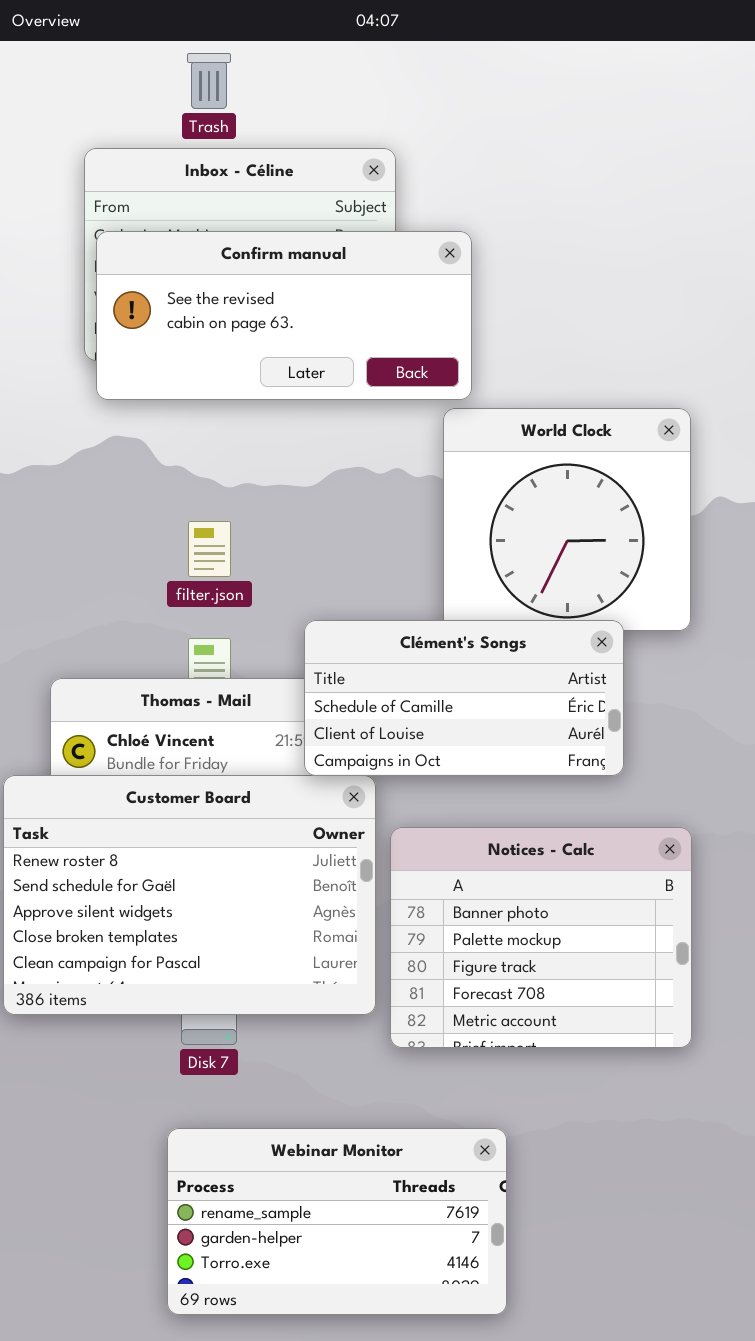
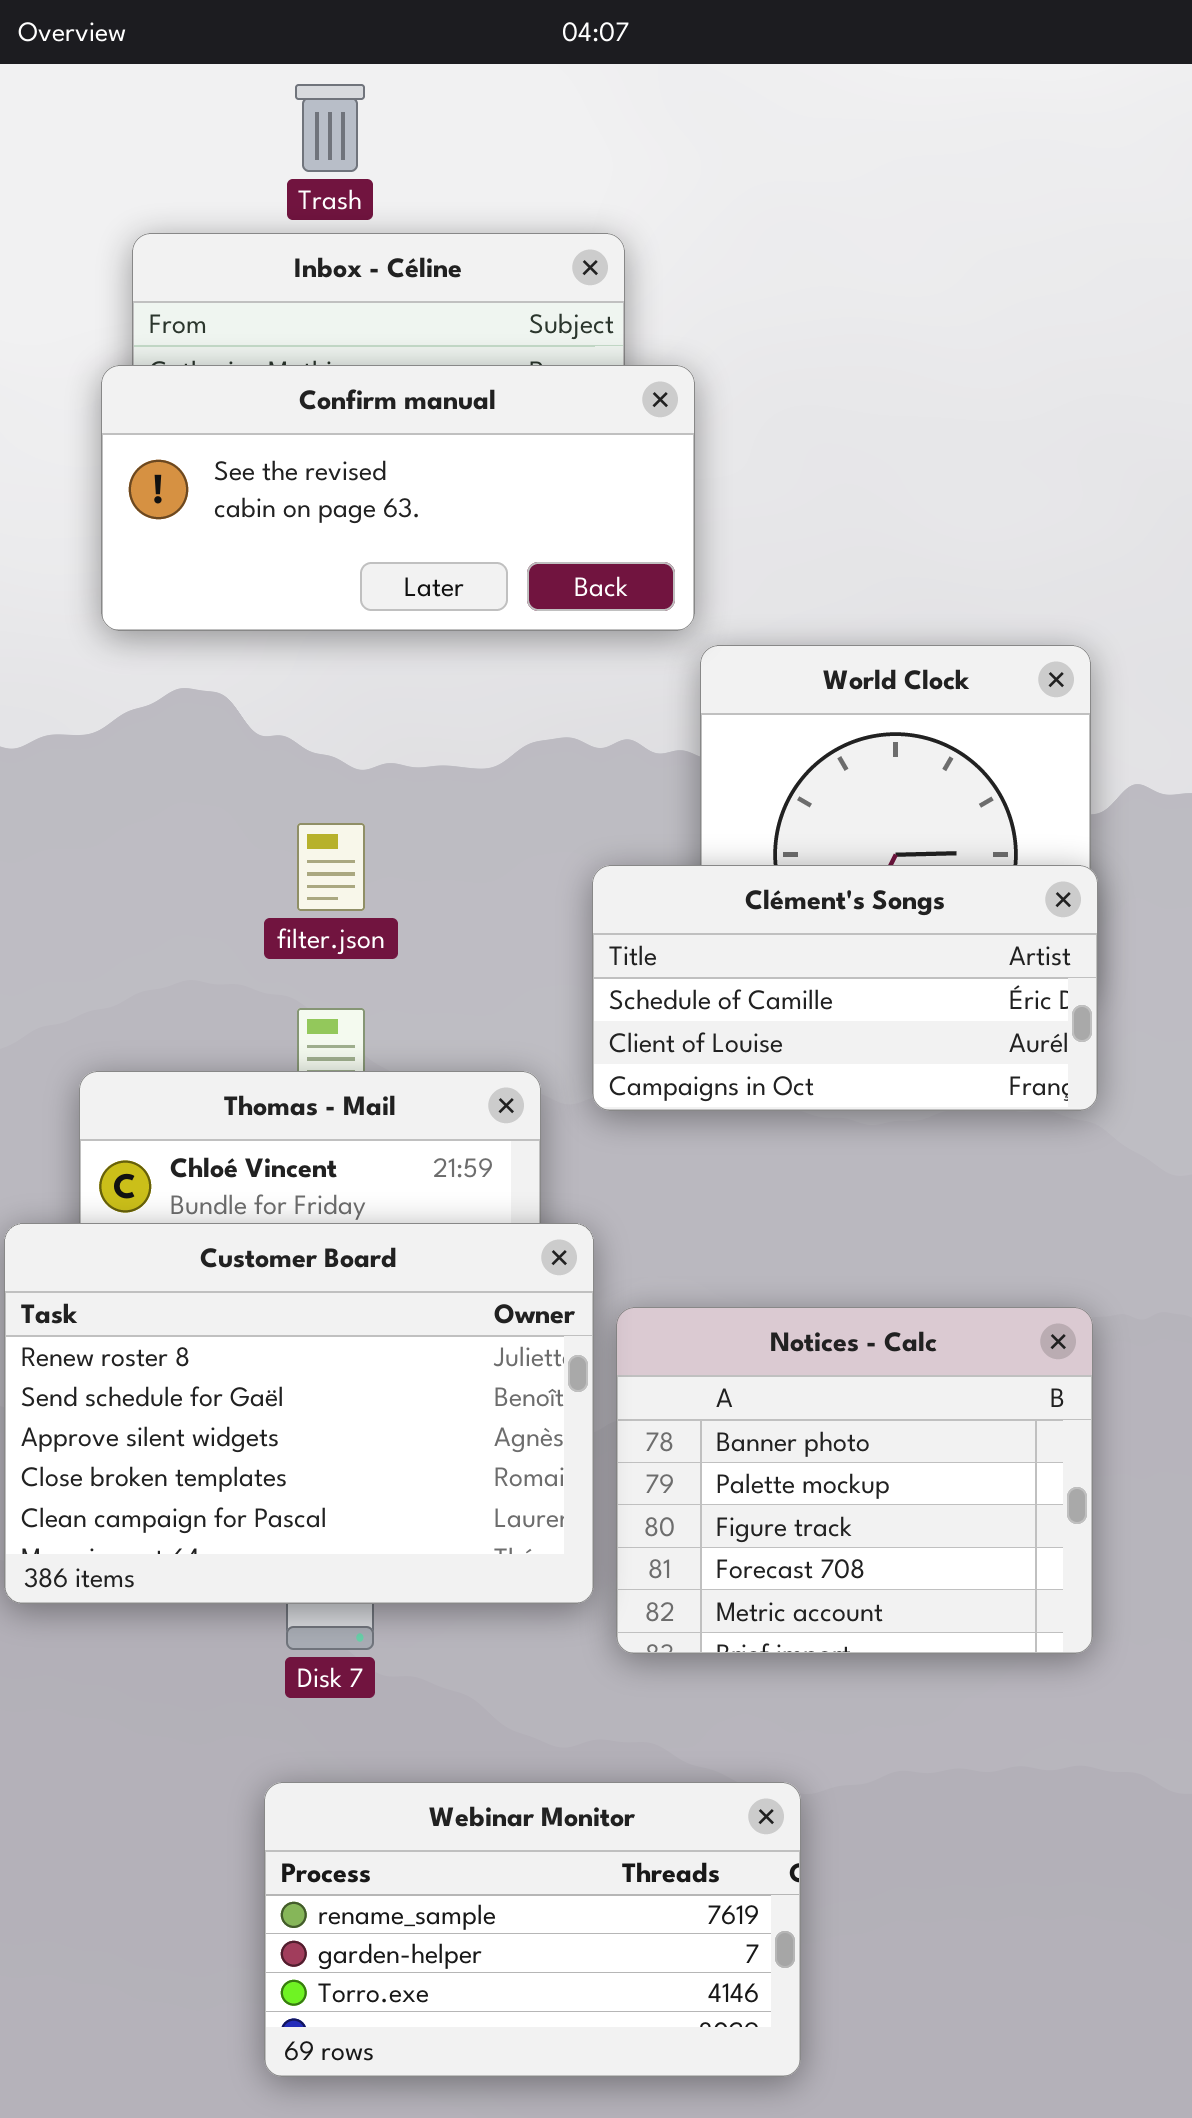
Confirm manual: [96,231,472,400] -> [101,365,695,631], moved
Clément's Songs: [304,620,624,776] -> [592,865,1098,1111], moved

